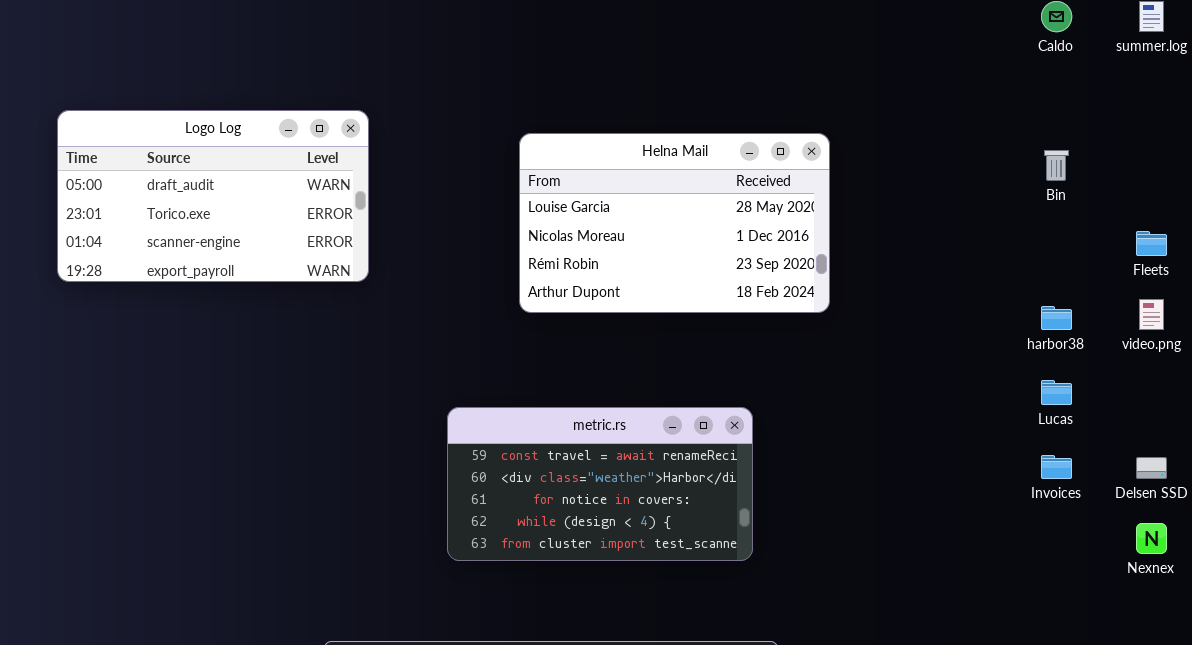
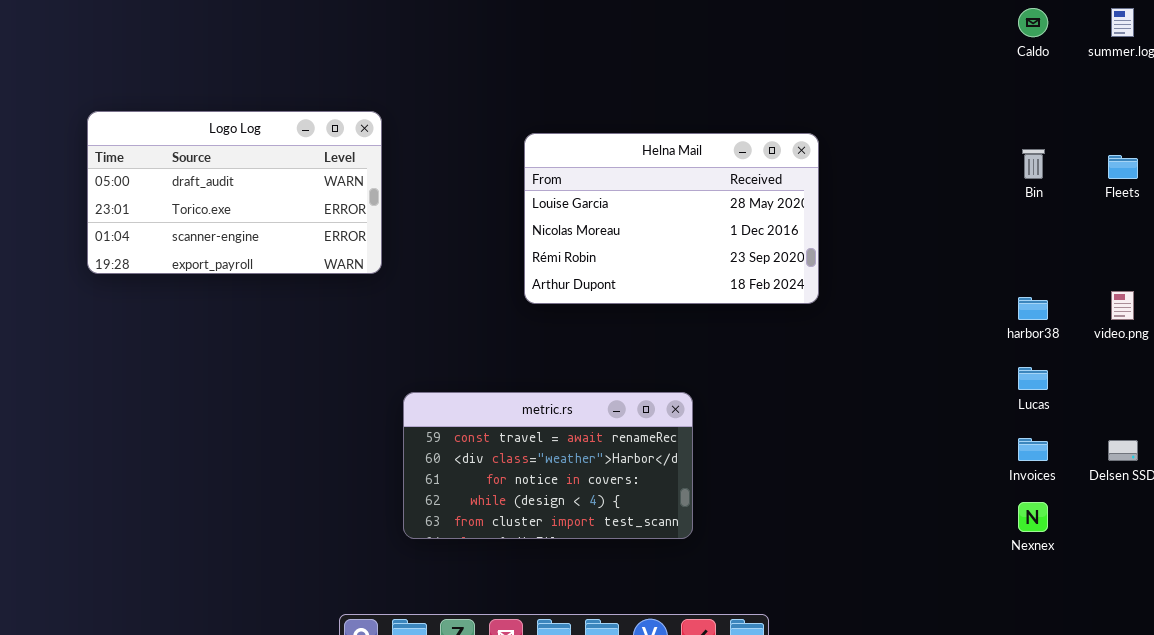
Fleets: [1136,231,1167,256] -> [1108,155,1138,179], moved
metric.rs: [447,407,753,561] -> [403,392,693,539], moved
Nexnex: [1136,523,1167,554] -> [1018,502,1048,532], moved

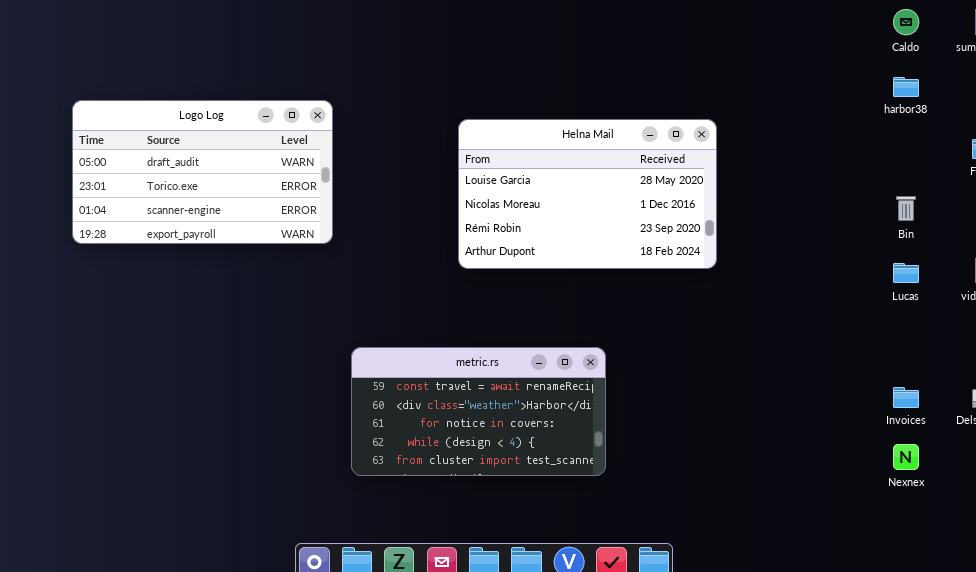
Bin: [1022,149,1045,179] -> [896,196,916,221], moved
harbor38: [1018,297,1048,320] -> [893,77,919,97], moved
Lucas: [1018,367,1048,390] -> [893,263,919,283], moved

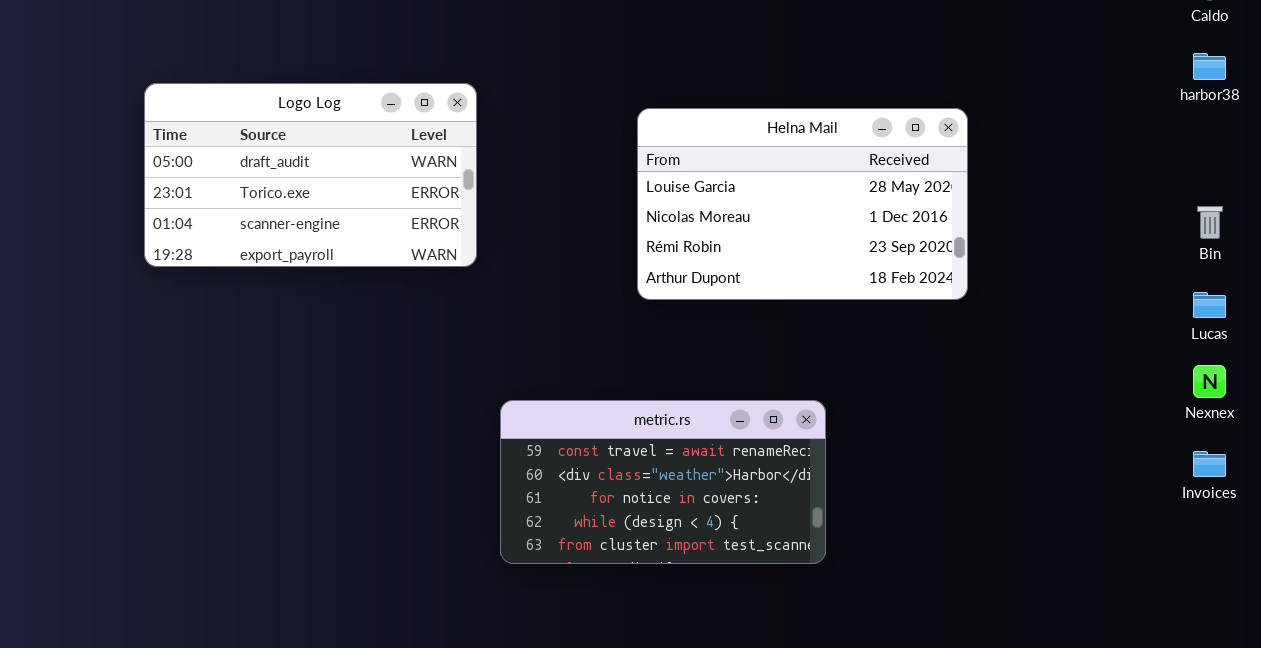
Nexnex: [893,444,919,470] -> [1193,365,1226,398], moved

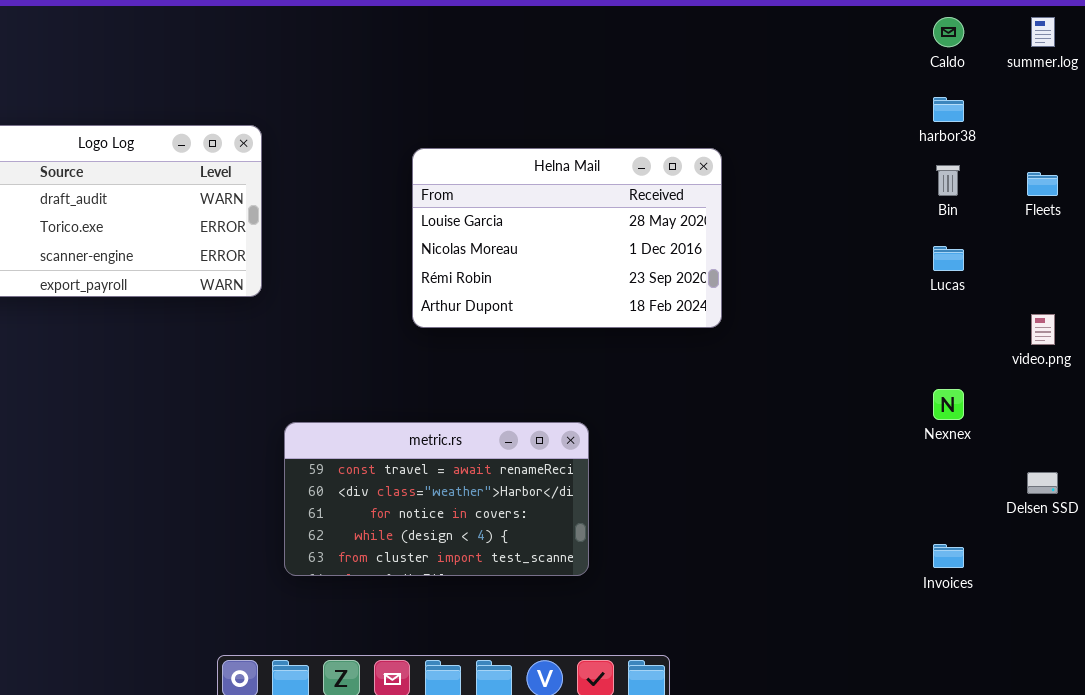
Bin: [1197,206,1223,239] -> [936,165,960,196], moved
Lucas: [1193,292,1226,318] -> [933,246,964,271], moved
Invoices: [1193,451,1226,477] -> [933,544,964,568], moved

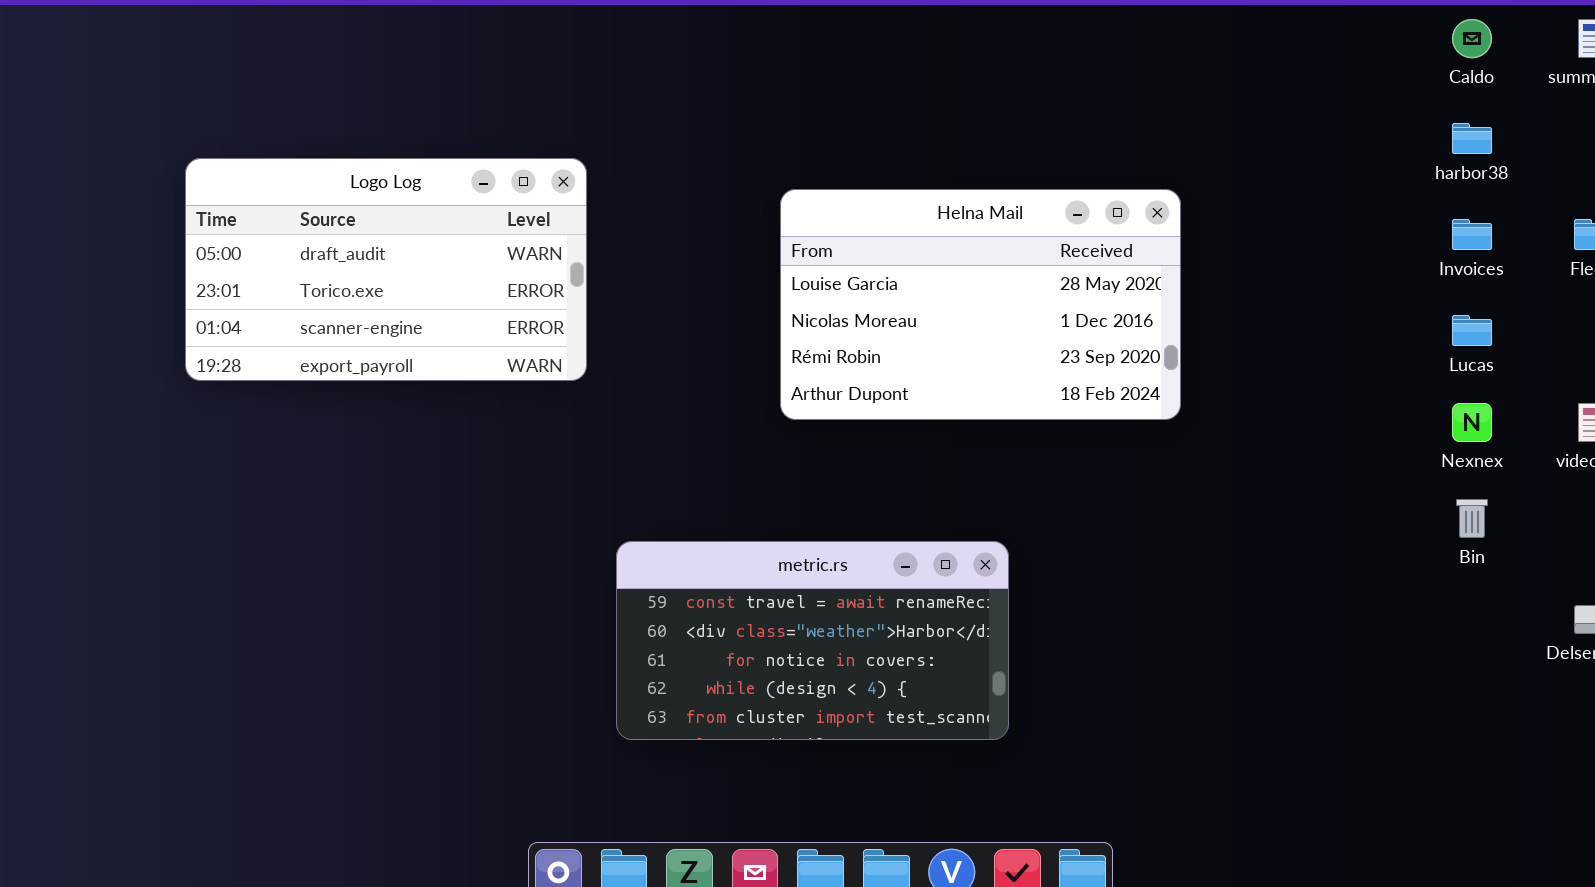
Bin: [936,165,960,196] -> [1456,499,1488,538], moved
Nexnex: [933,389,964,420] -> [1452,403,1492,442], moved
Invoices: [933,544,964,568] -> [1452,219,1492,250], moved

